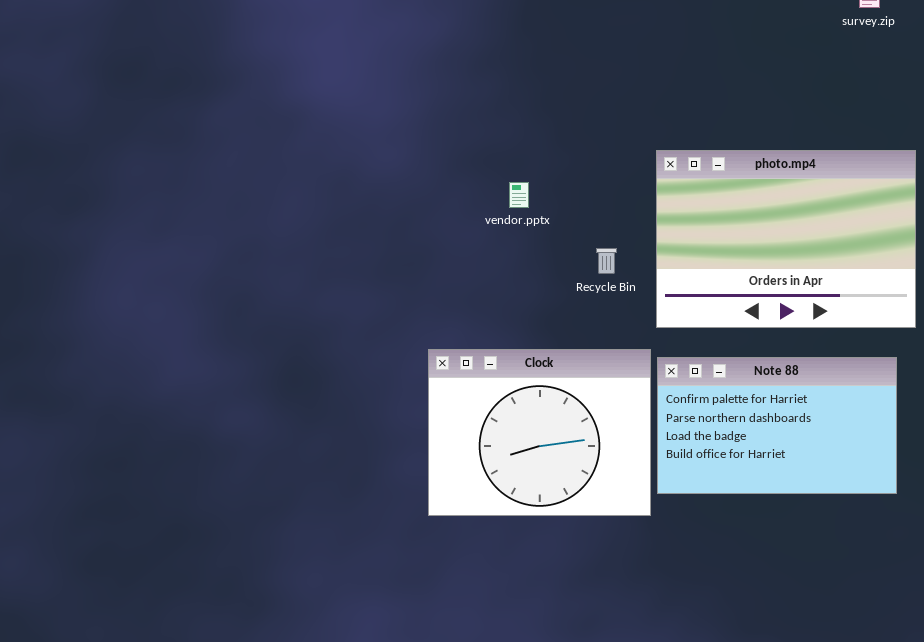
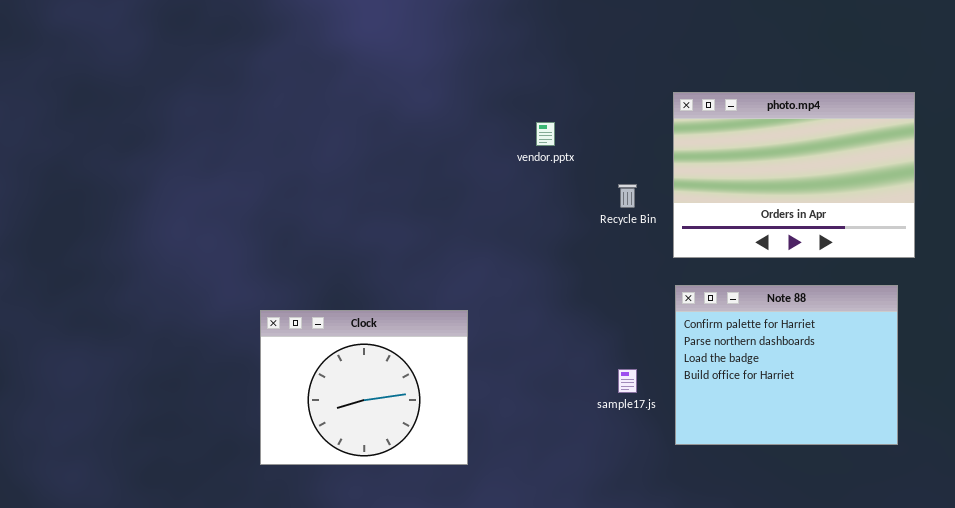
Clock: [428,349,651,516] -> [260,310,468,465], moved
Note 88: [657,357,897,494] -> [675,285,898,445], resized

